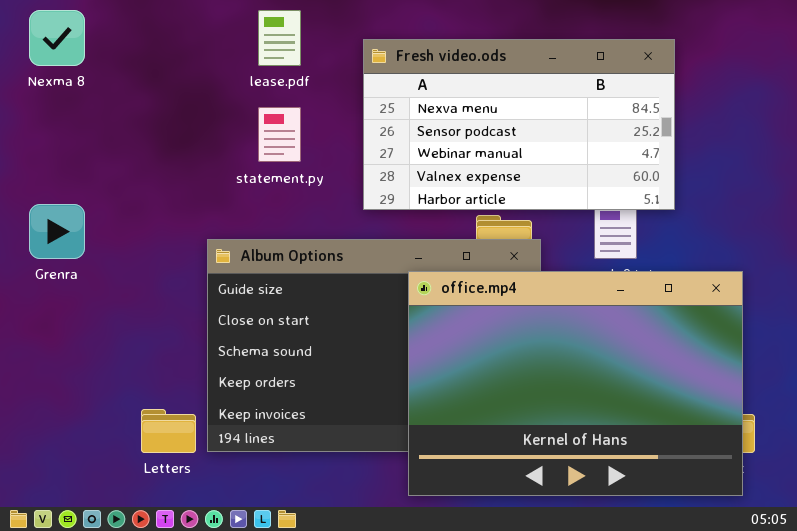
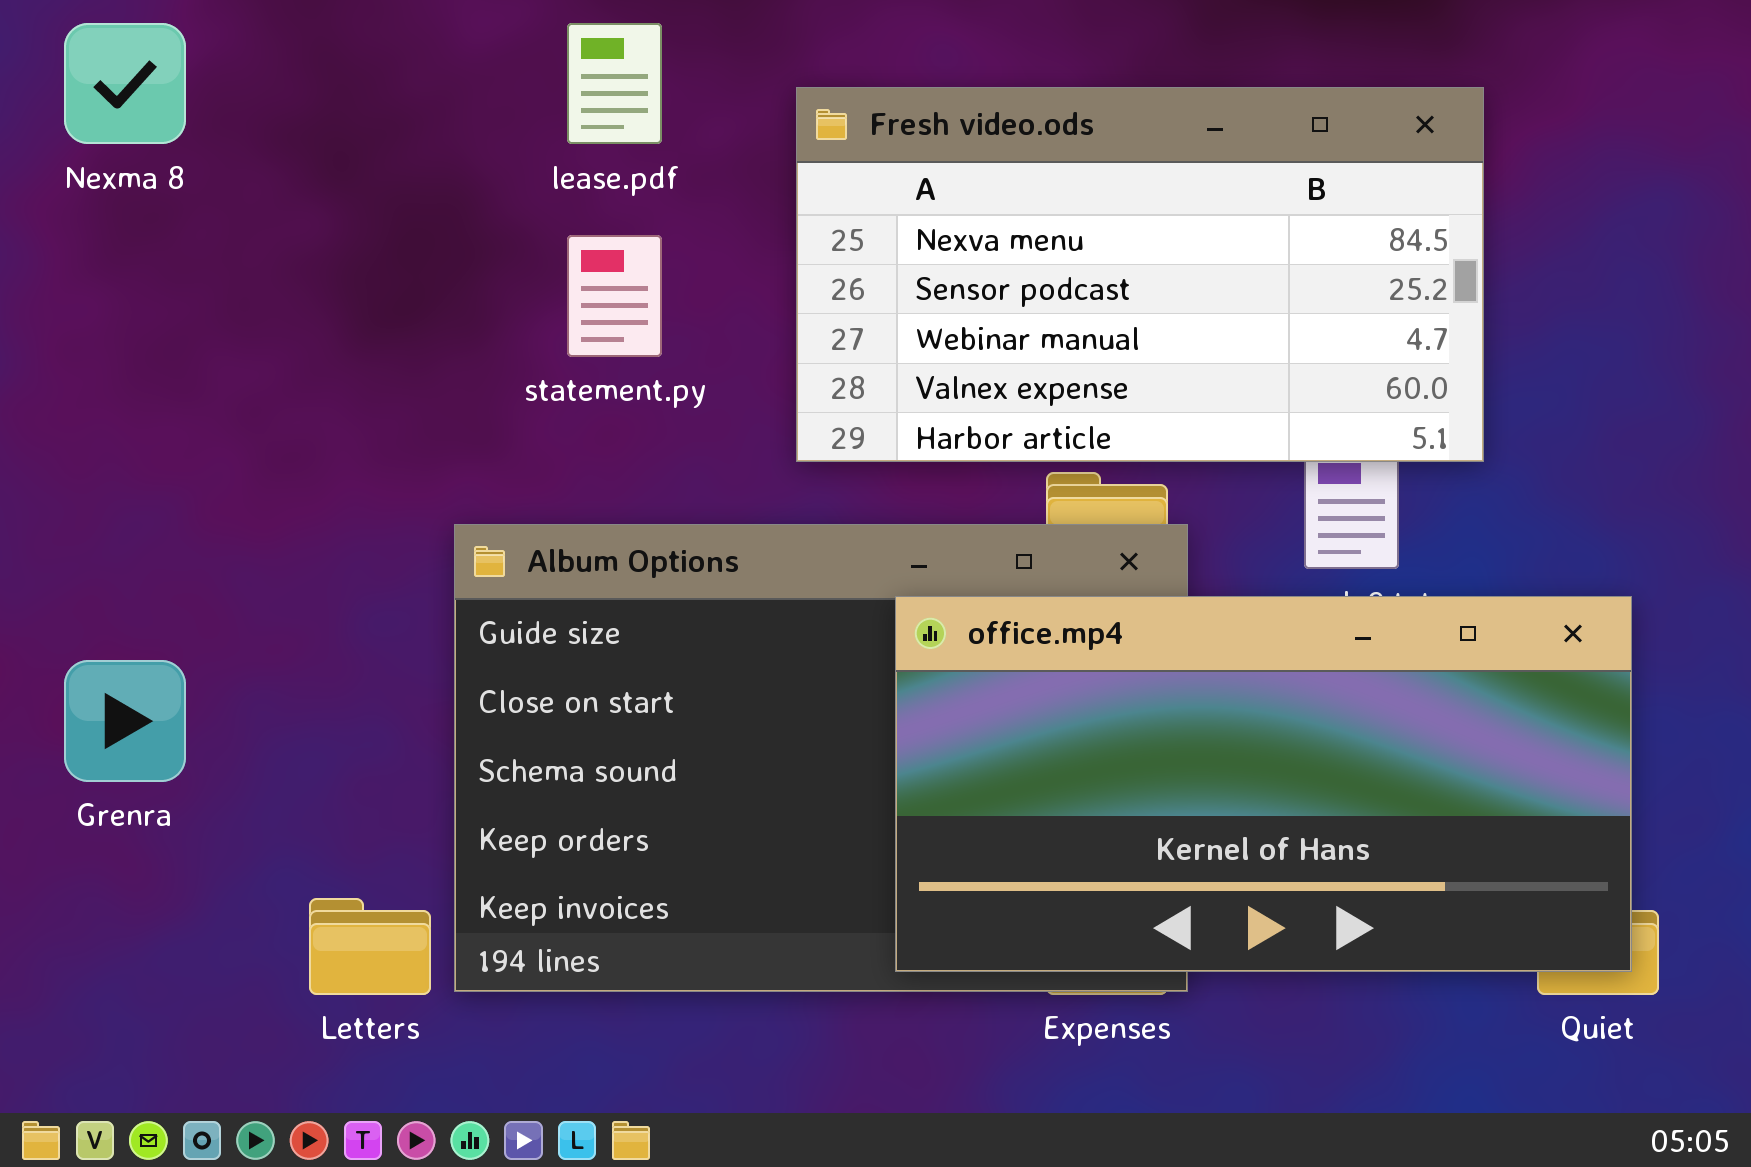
Grenra: [29,204,85,259] -> [64,660,186,782], moved
office.mp4: [408,271,743,496] -> [895,596,1632,972], resized

